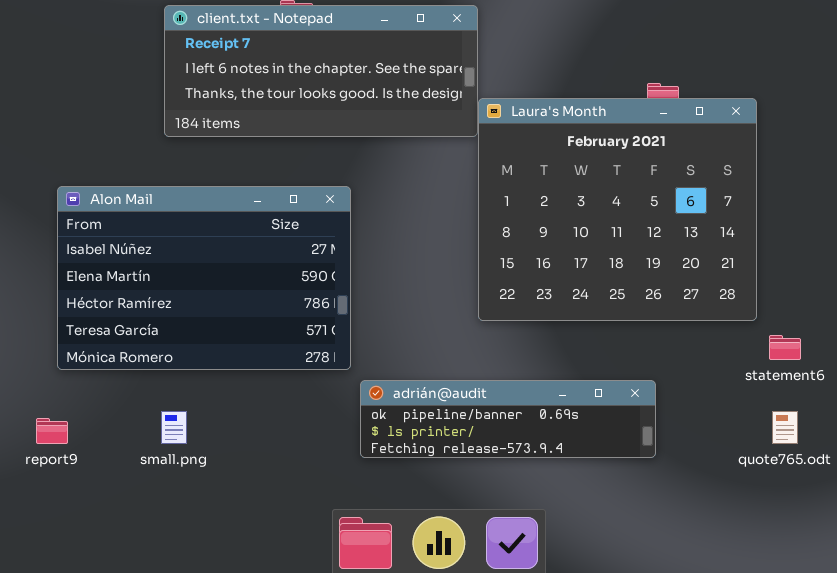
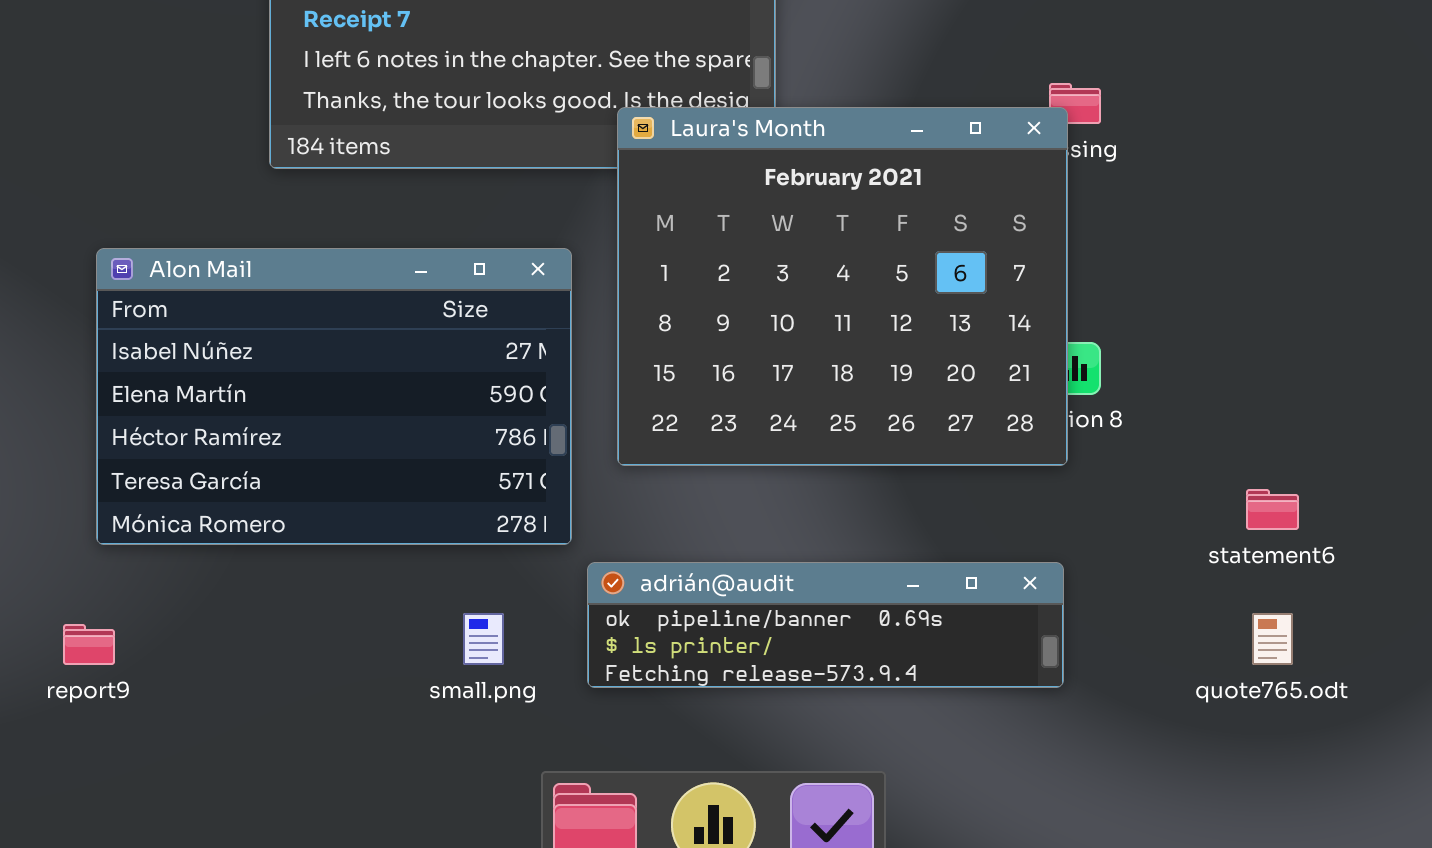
Laura's Month: [478,98,757,321] -> [617,107,1068,466], moved
small.png: [161,411,187,444] -> [463,613,504,665], moved

